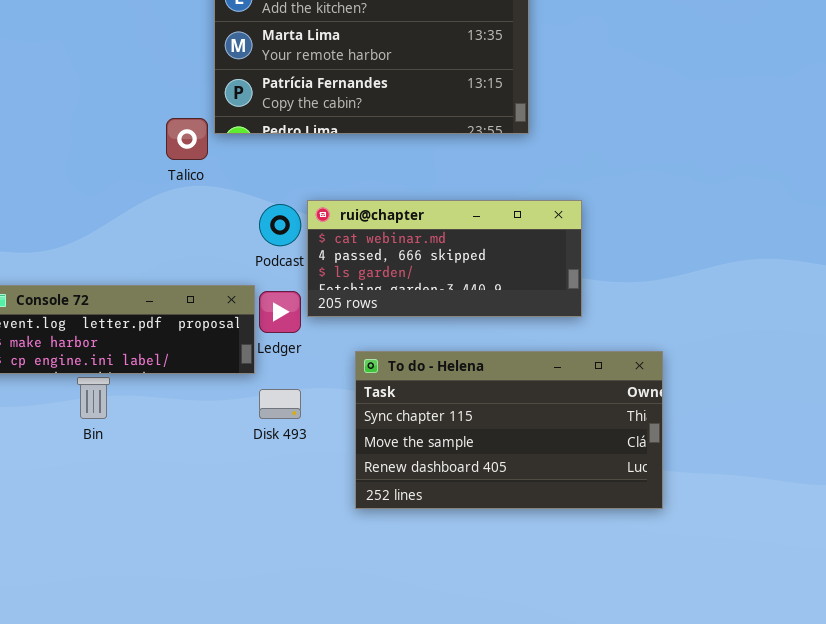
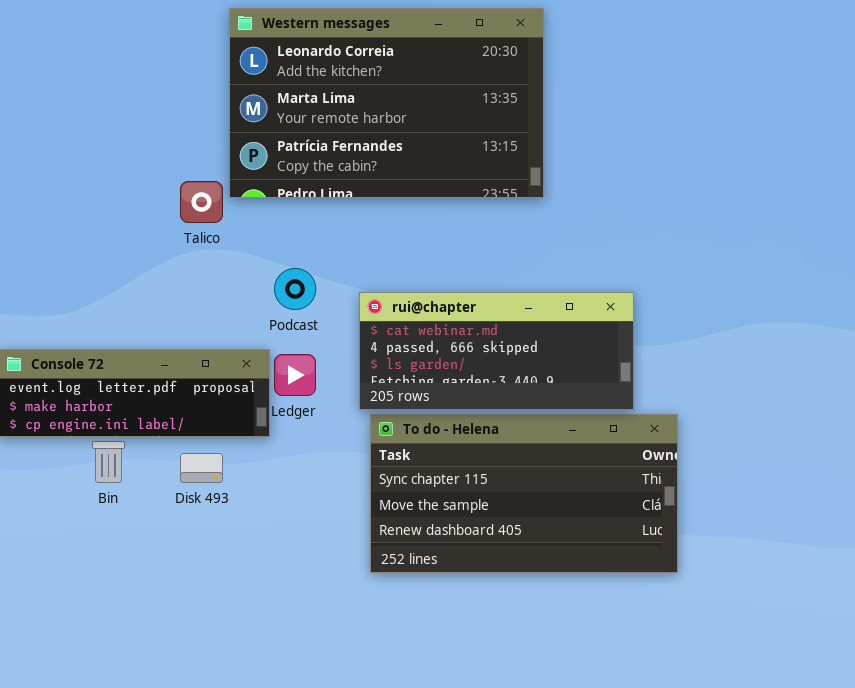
rui@chapter: [307,200,582,317] -> [359,292,634,410], moved
Disk 493: [259,389,301,419] -> [180,453,223,483], moved

